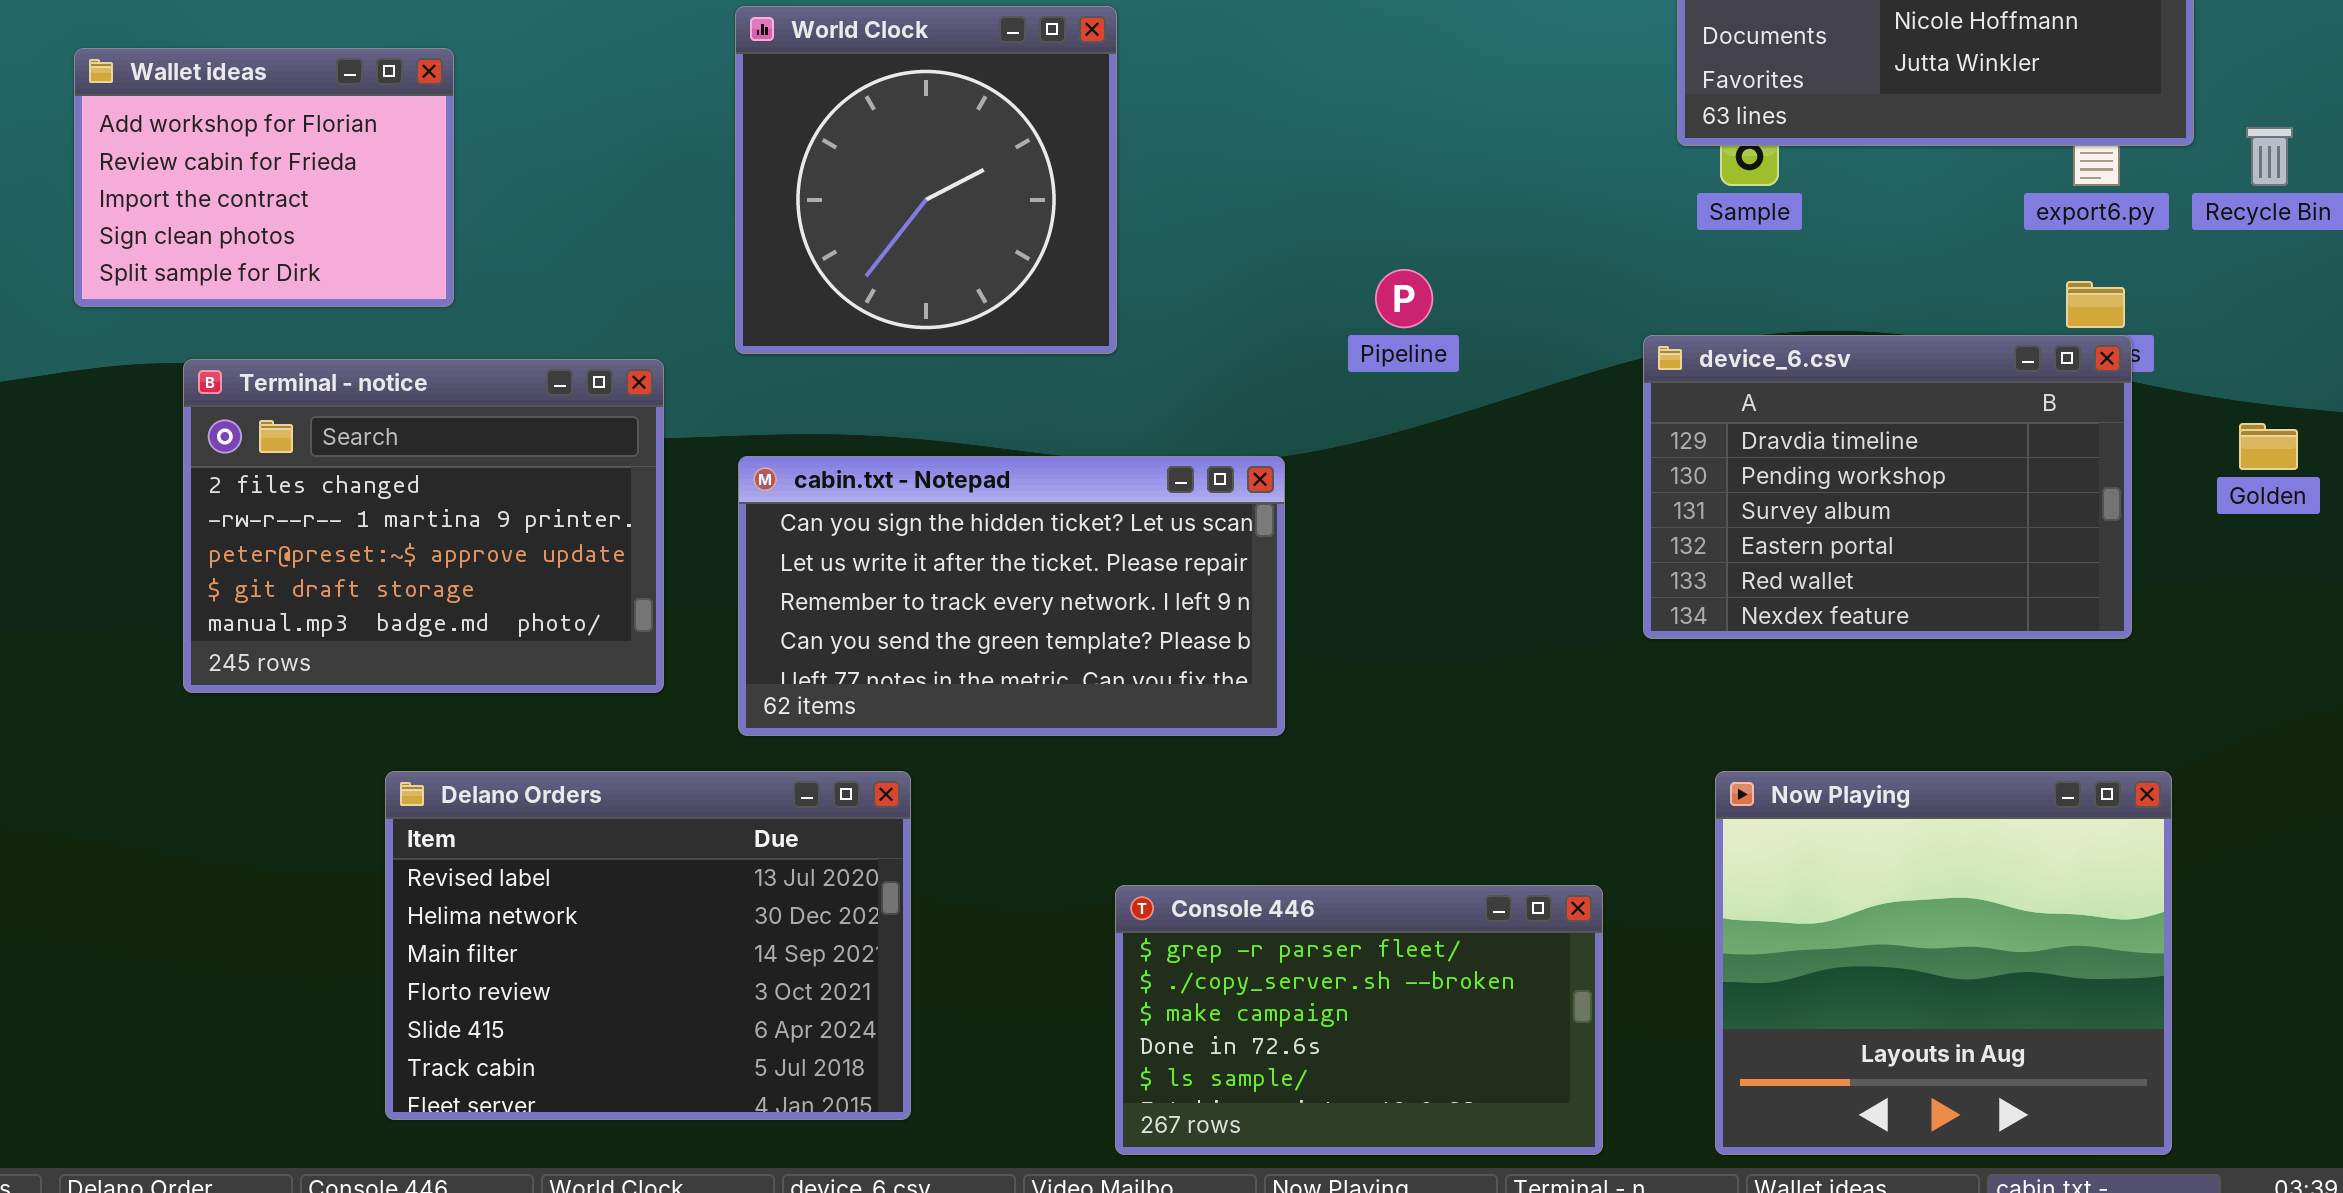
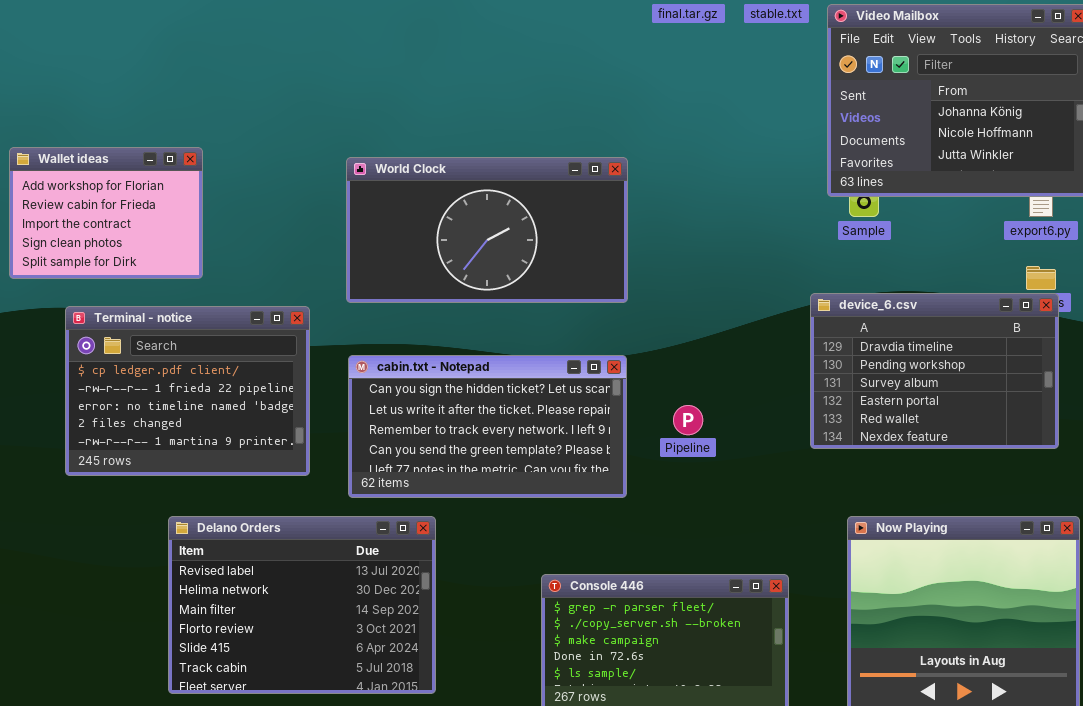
World Clock: [735,6,1117,354] -> [346,157,628,303], resized
Pipeline: [1375,269,1433,328] -> [673,405,703,435], moved
Terminal - notice: [183,359,664,693] -> [65,306,310,476], scrolled up 3 rows

